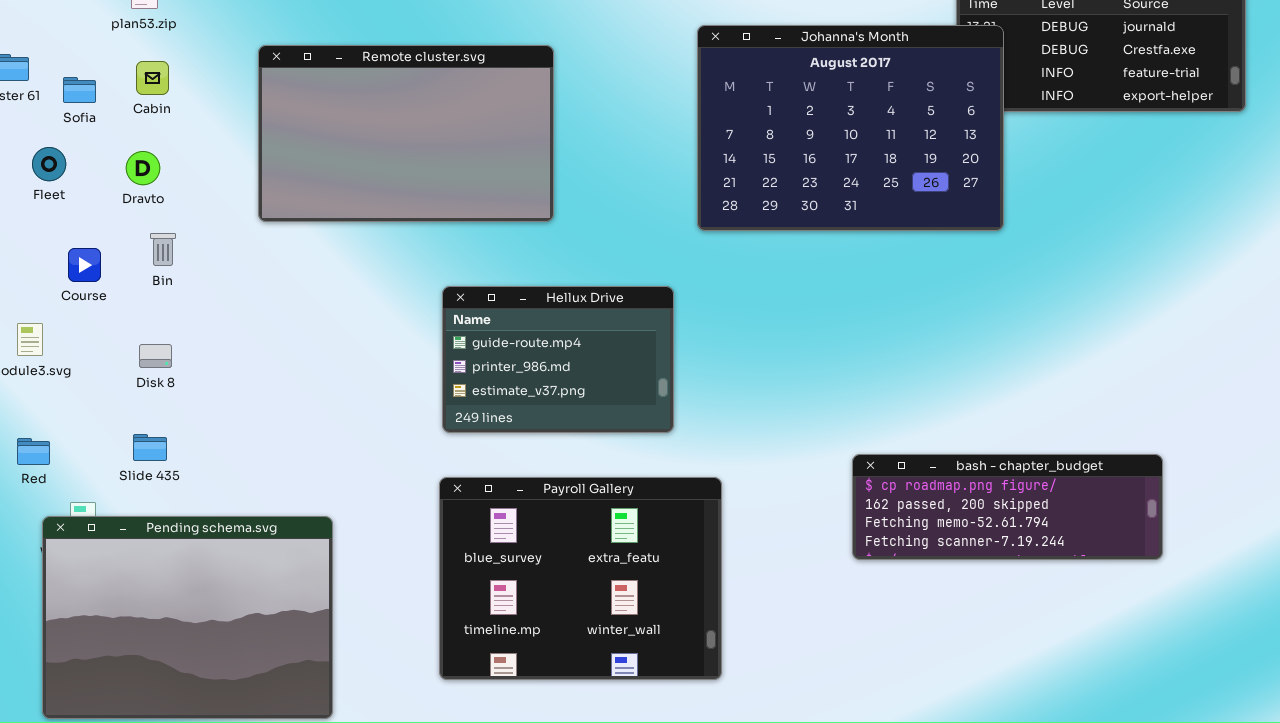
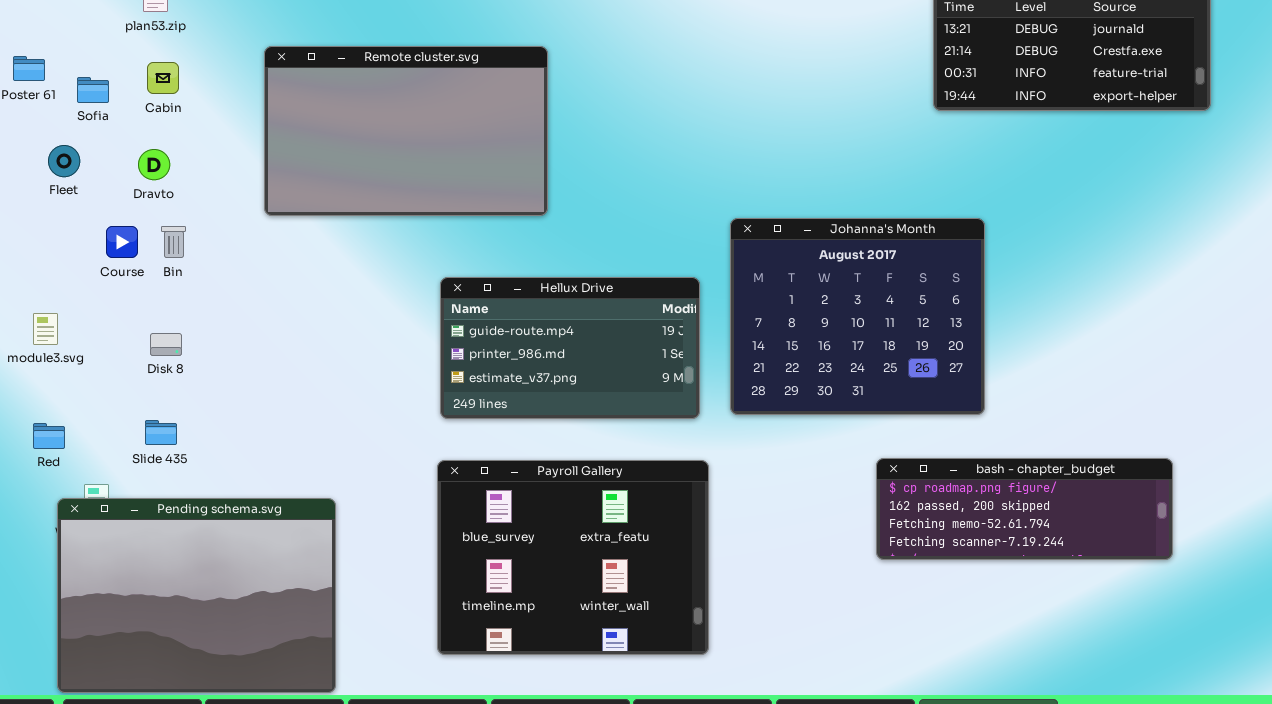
Johanna's Month: [697,25,1004,231] -> [730,218,985,415], moved, resized
Course: [68,248,101,282] -> [106,226,138,258], moved
Hellux Drive: [442,286,674,433] -> [440,277,700,419], resized
bash - chapter_budget: [852,454,1163,560] -> [876,458,1173,560], moved

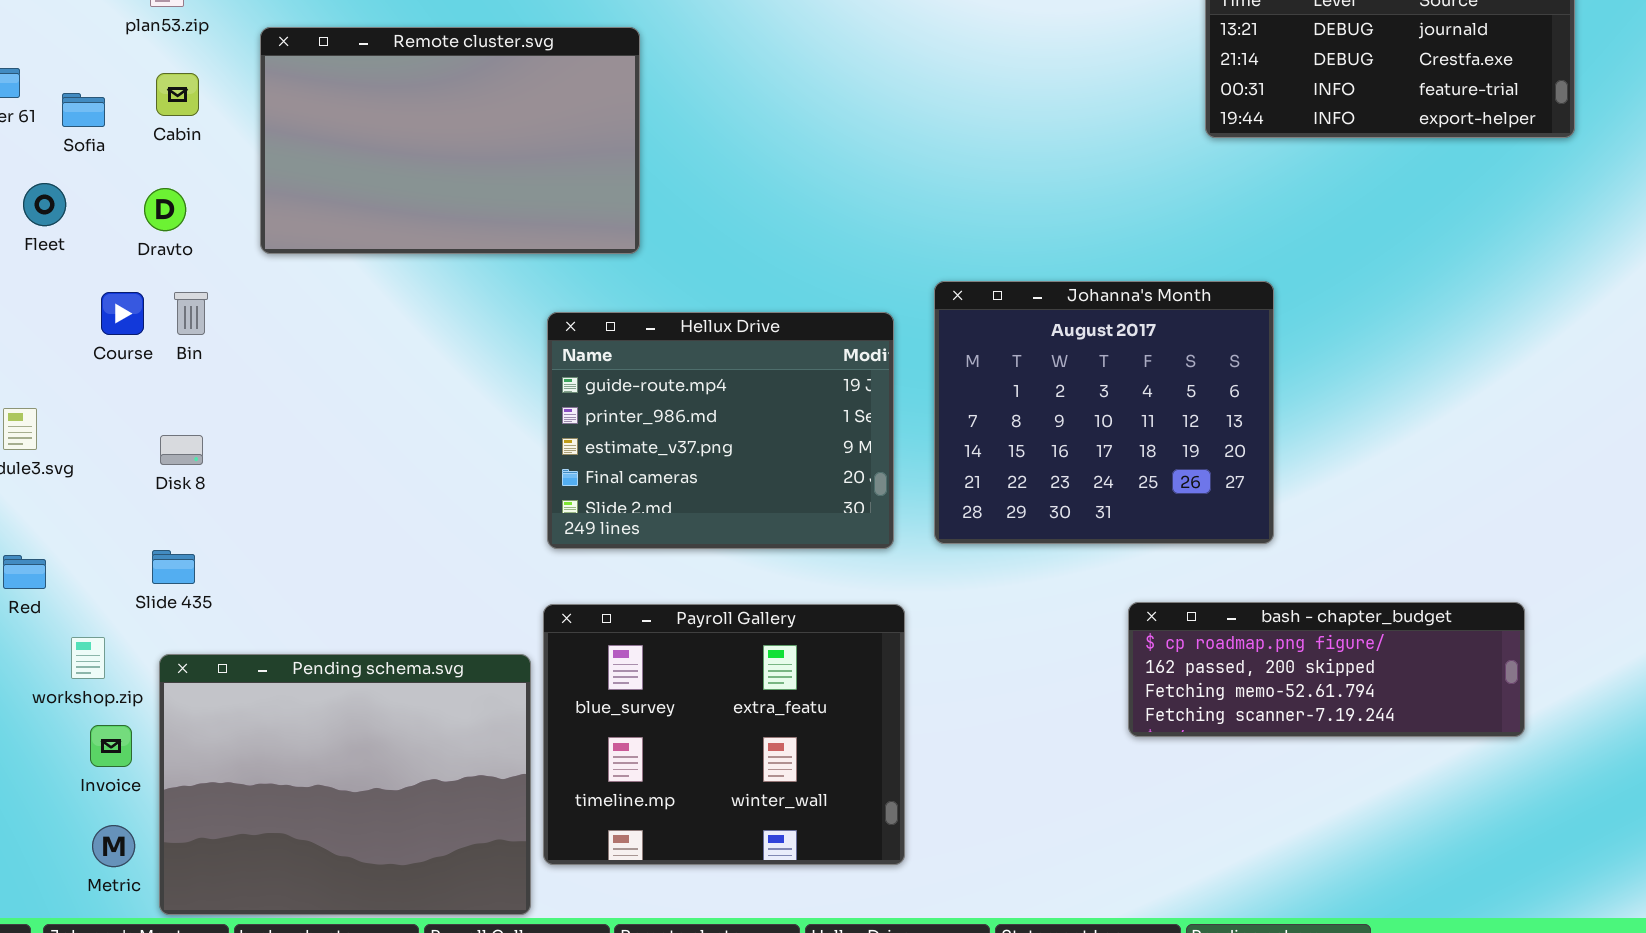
Remote cluster.svg: [264,46,548,216] -> [260,27,640,254], moved
Hellux Drive: [440,277,700,419] -> [547,312,894,549], resized
Pending schema.svg: [57,498,336,693] -> [159,654,531,915], moved

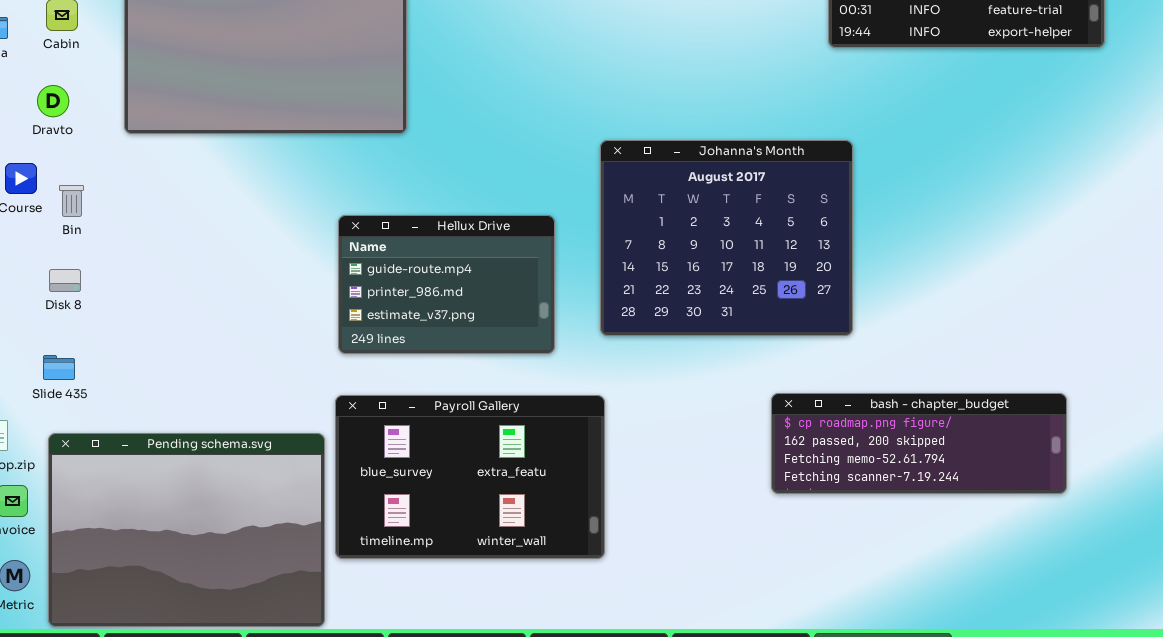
Johanna's Month: [934,281,1274,544] -> [600,140,853,336], moved
Bin: [174,292,208,335] -> [59,185,84,217], moved
Hellux Drive: [547,312,894,549] -> [338,215,555,354], resized
Payroll Gallery: [543,604,905,865] -> [335,395,605,559], resized

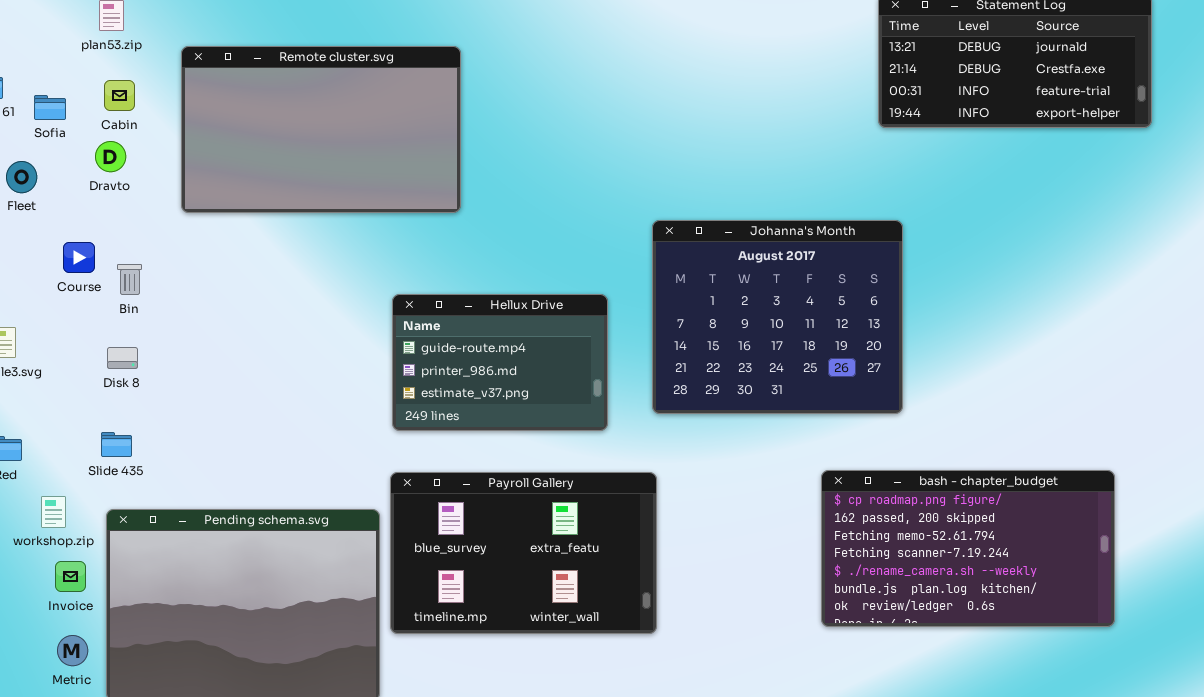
Dravto: [37,85,69,117] -> [95,141,126,172], moved
bash - chapter_budget: [771,393,1067,494] -> [821,470,1115,627], resized

